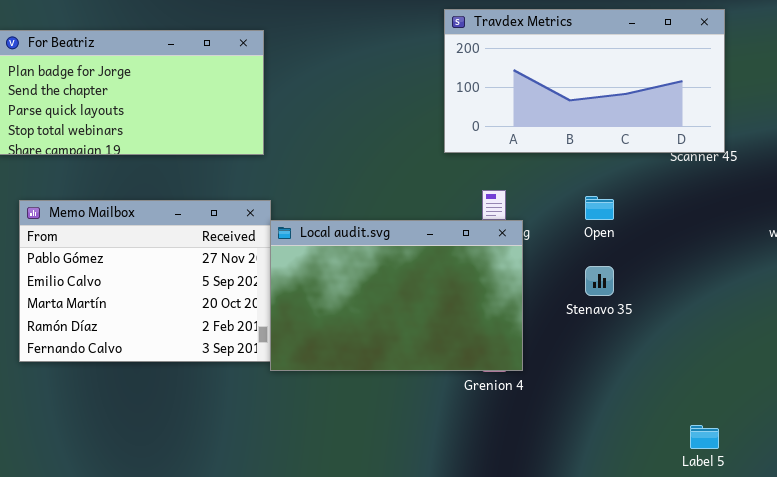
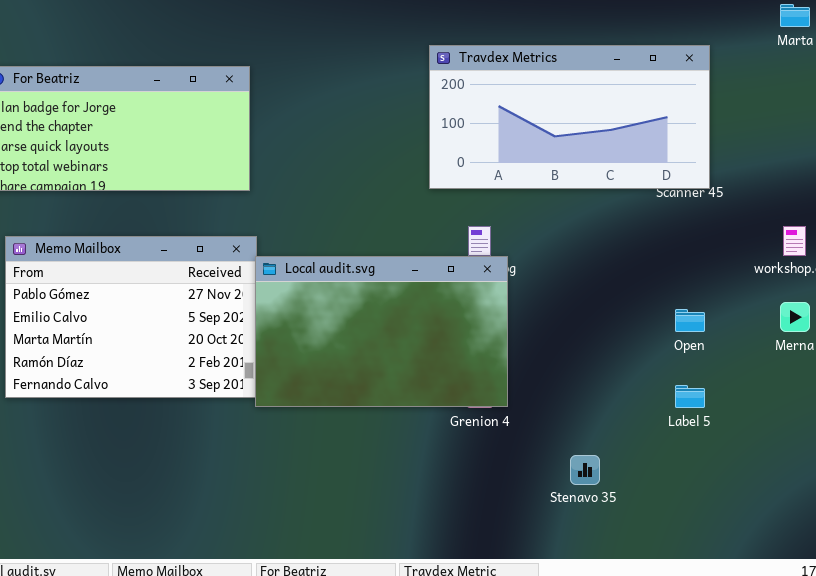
Open: [585,196,614,220] -> [675,309,705,332], moved
Stenavo 35: [585,266,614,296] -> [570,455,600,485], moved
Label 5: [690,425,719,449] -> [675,385,705,408], moved

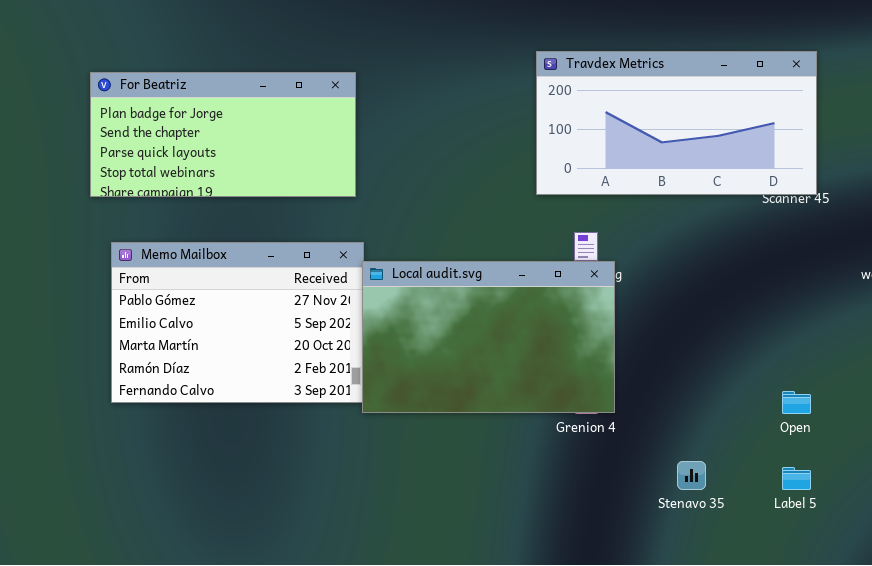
Open: [675,309,705,332] -> [782,391,811,414], moved
Label 5: [675,385,705,408] -> [782,467,811,490], moved

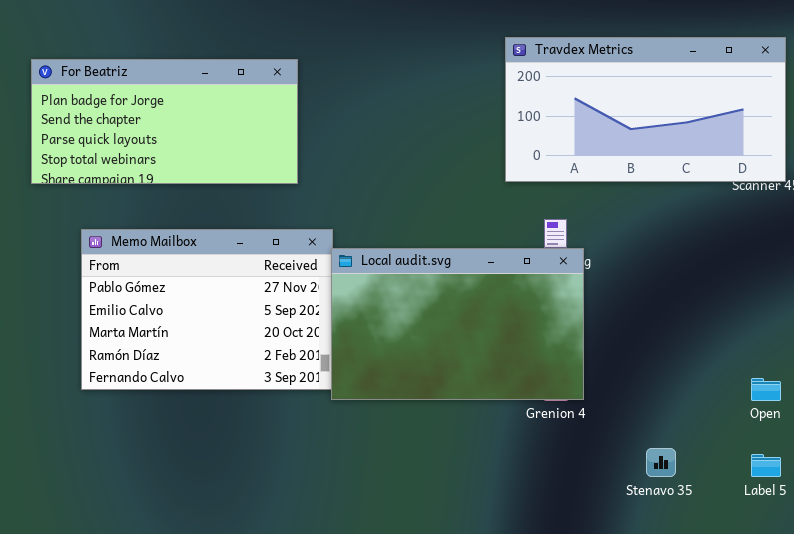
For Beatriz: [90,72,356,197] -> [31,59,298,184], moved

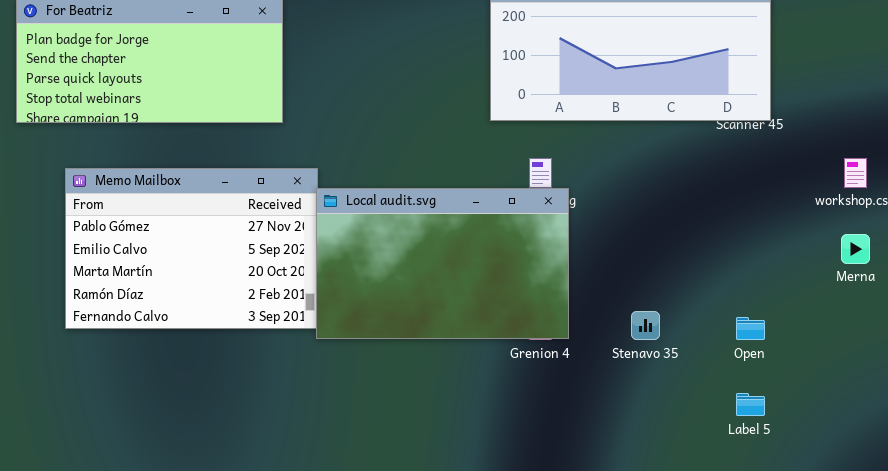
Stenavo 35: [646,448,676,477] -> [631,311,660,340], moved

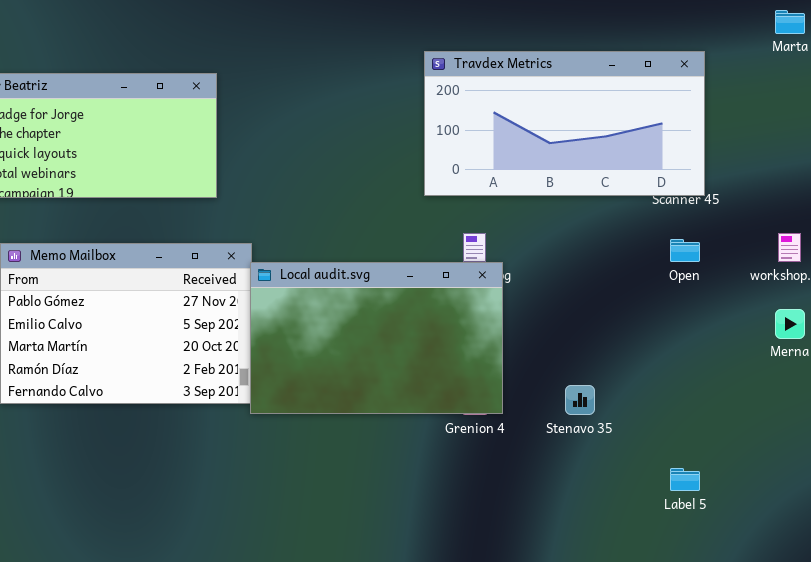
Open: [736,317,765,340] -> [670,239,700,262], moved

